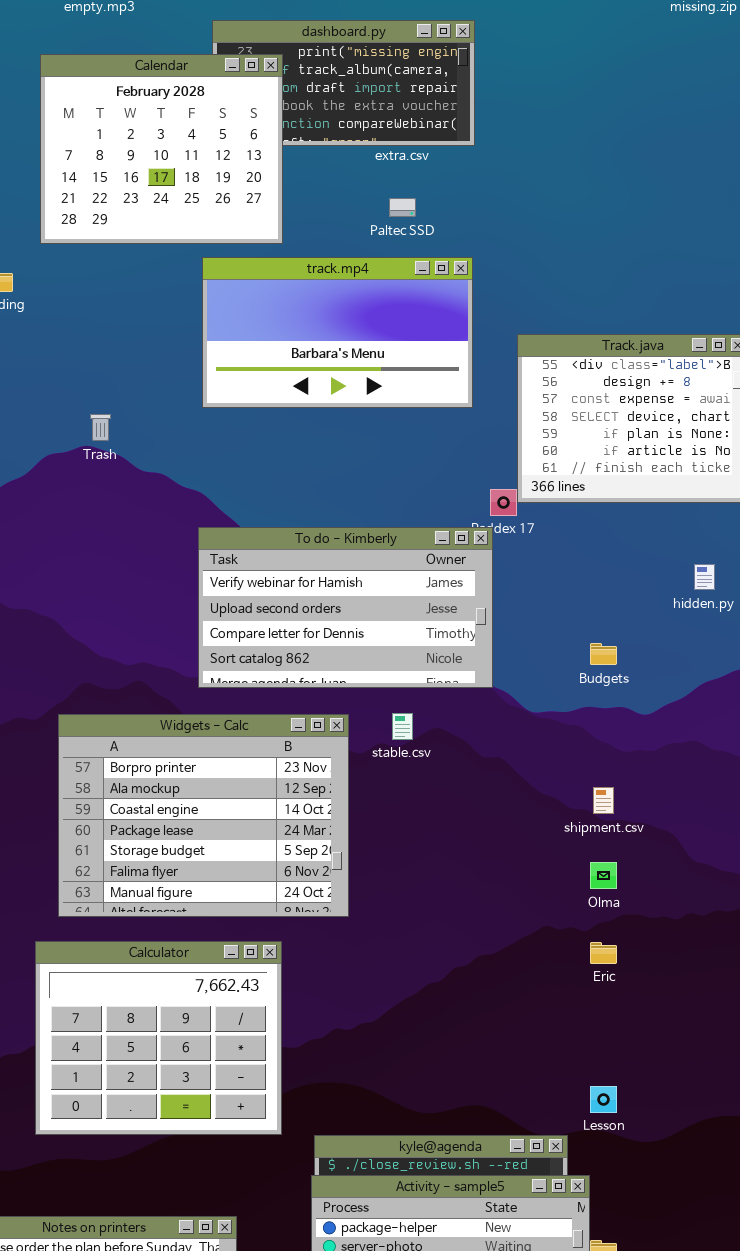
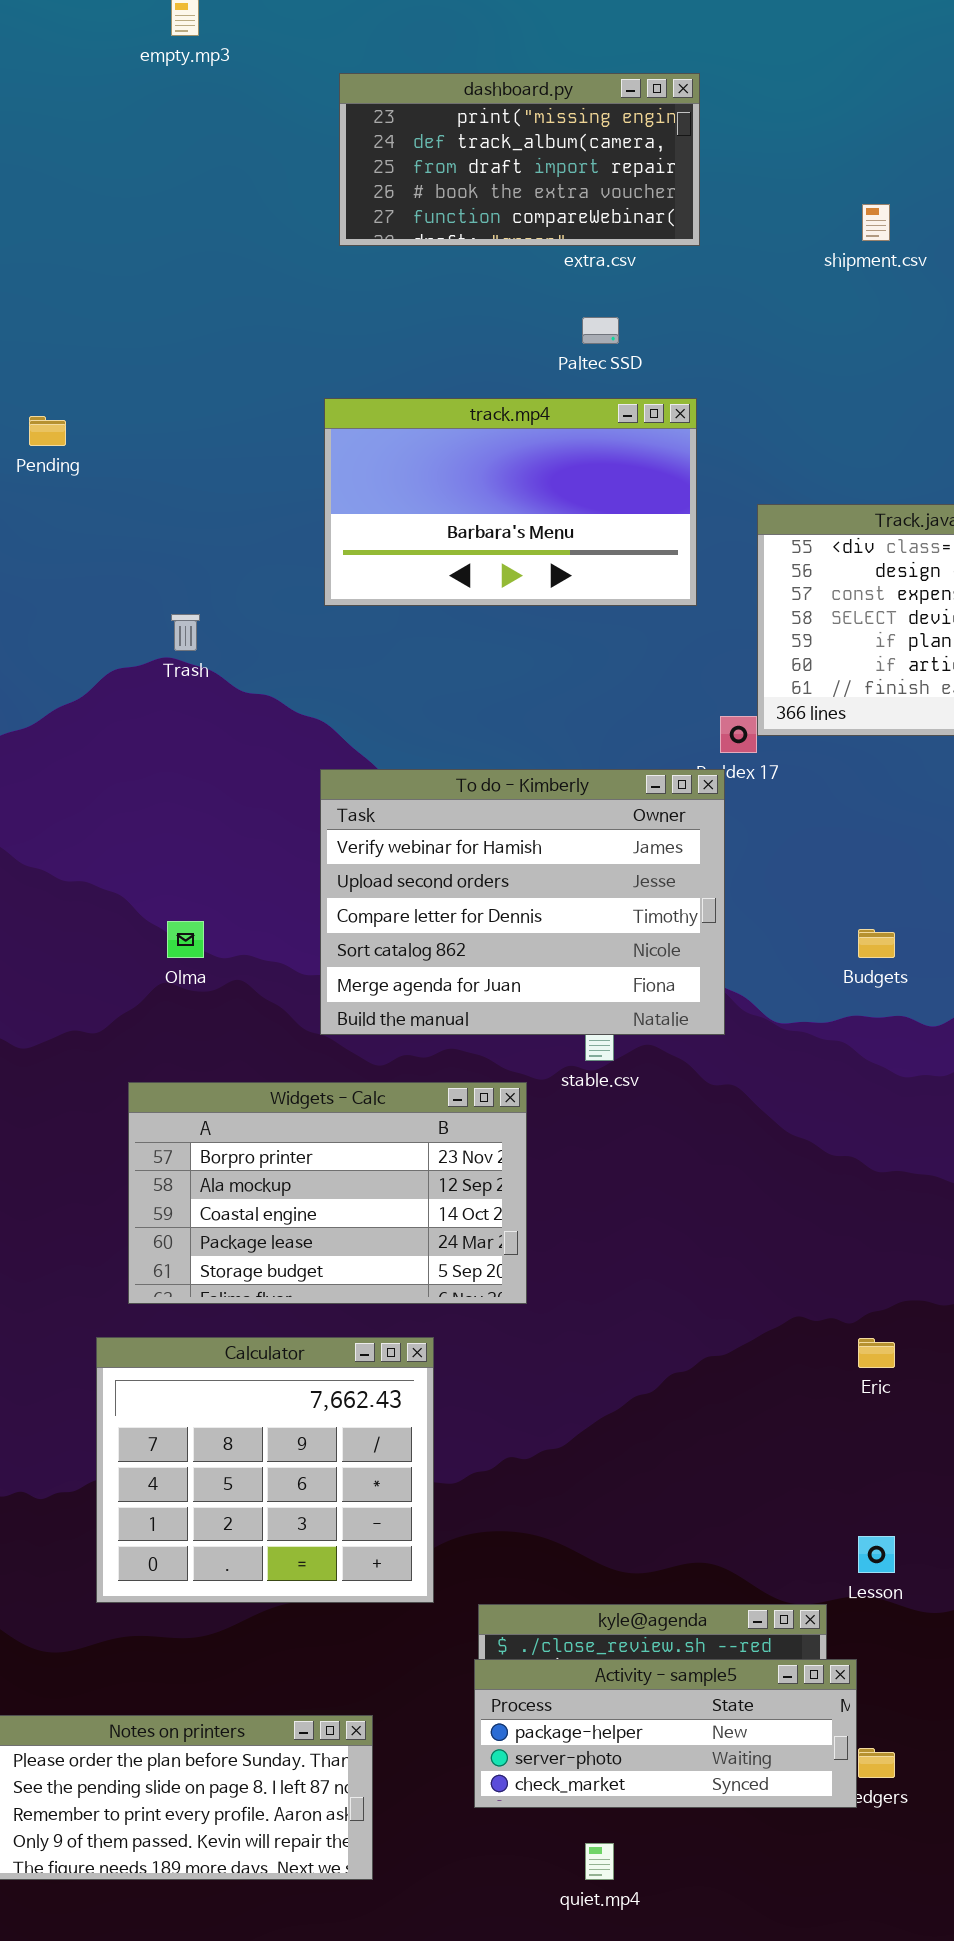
Calendar: [40,54,283,244] -> none, closed
To do - Kimberly: [198,527,493,688] -> [320,769,725,1035], resized
Widgets - Calc: [58,714,349,917] -> [128,1082,527,1304], resized
shipment.csv: [593,787,614,814] -> [862,204,890,241], moved
Olma: [590,862,617,889] -> [167,921,204,958], moved

